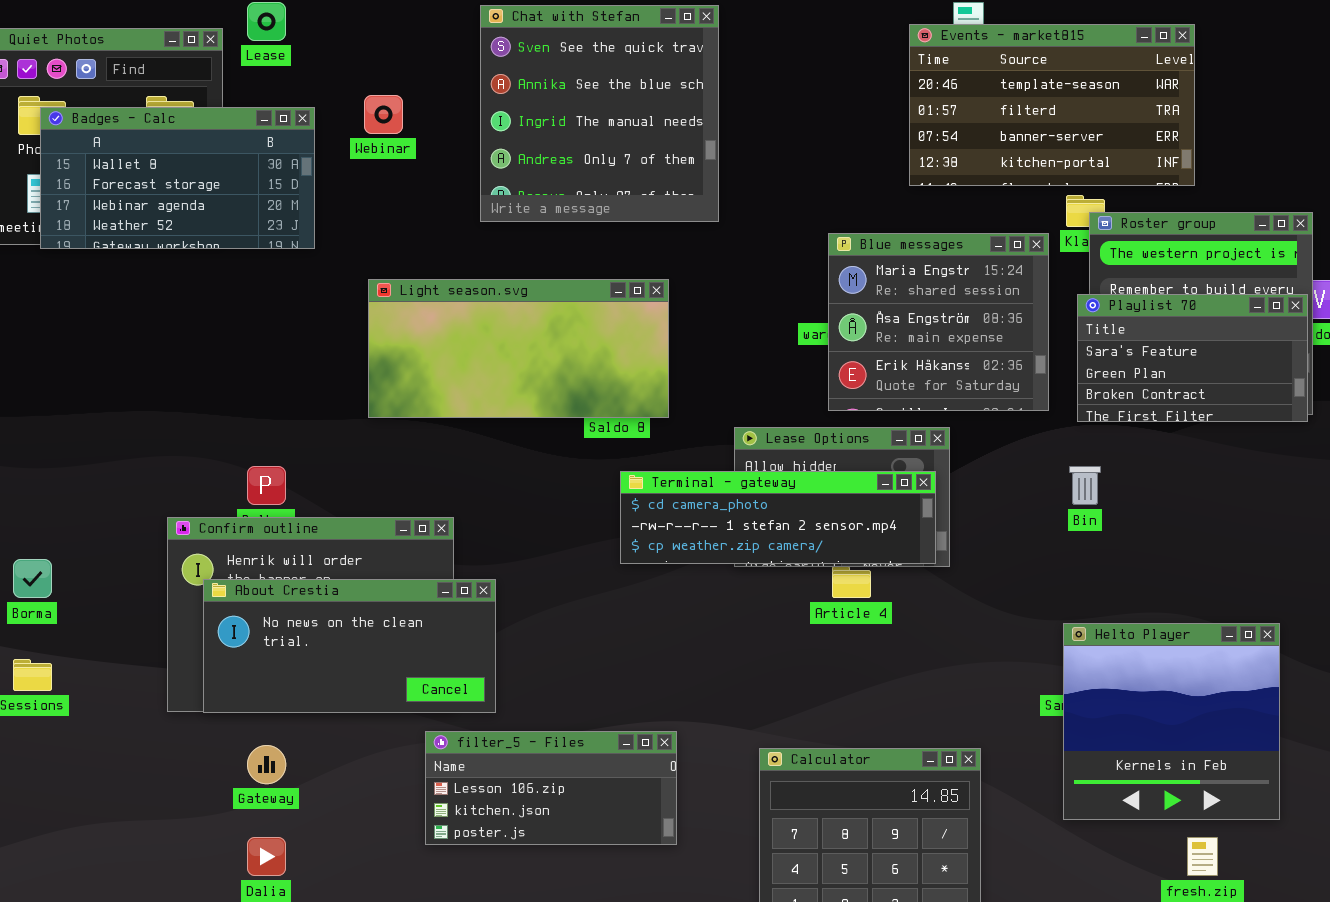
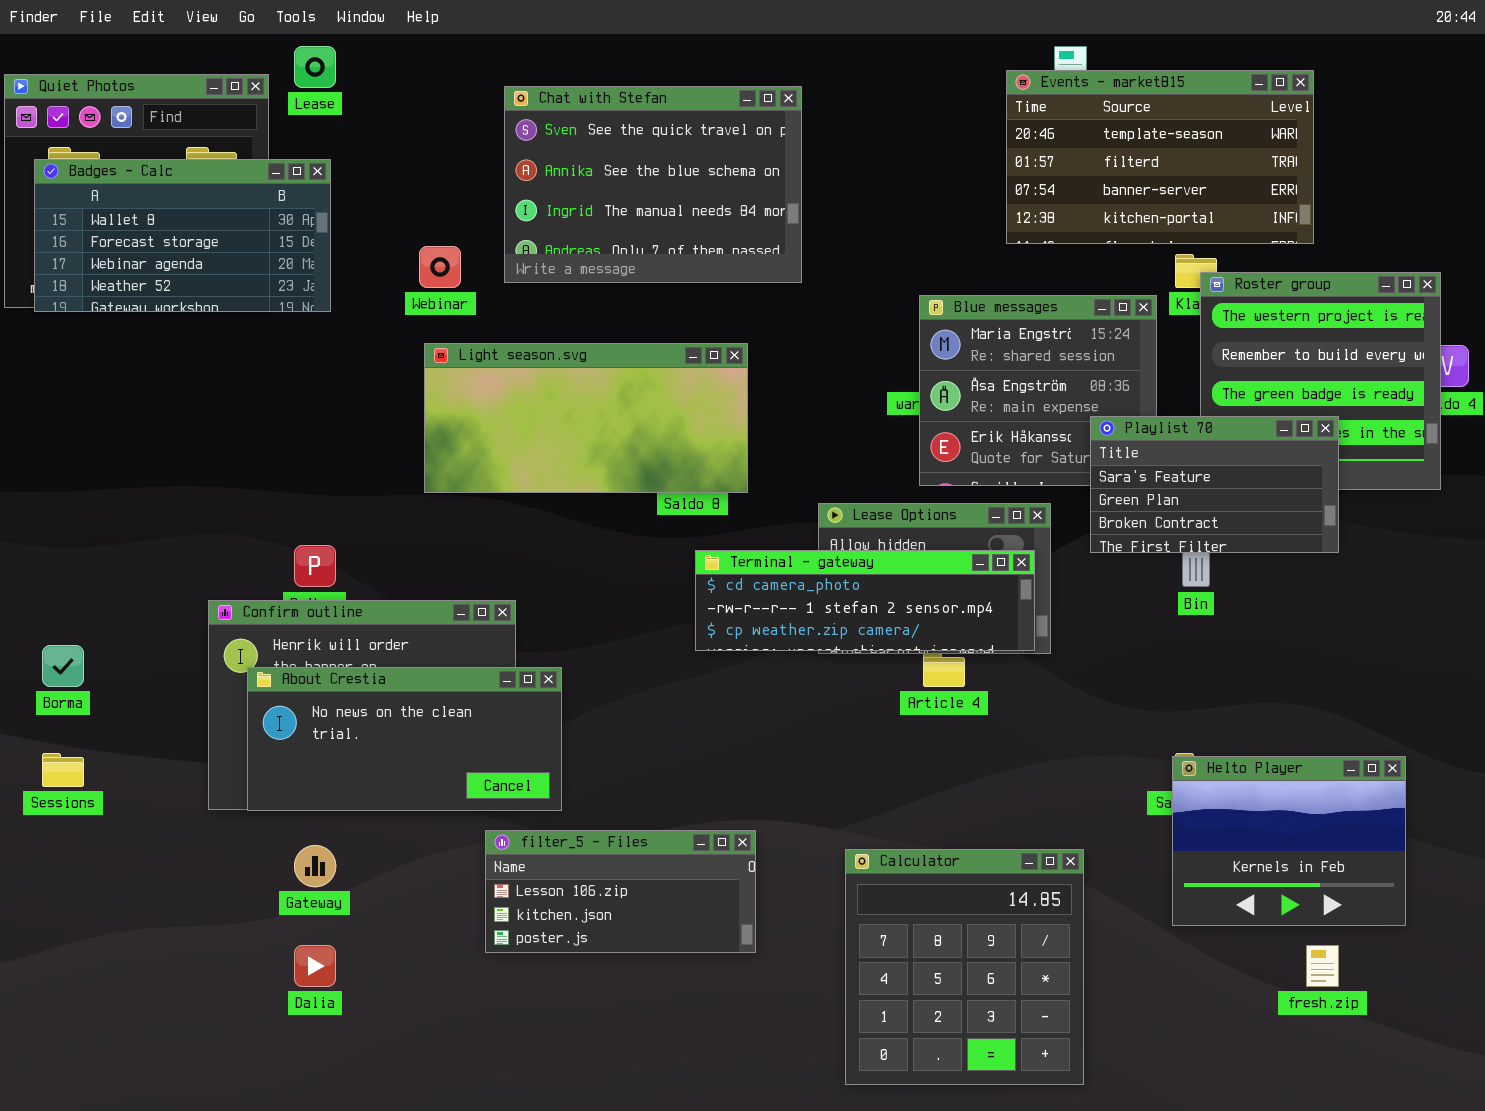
Chat with Stefan: [480,5,719,222] -> [504,86,802,283], resized
Webinar: [364,95,403,134] -> [419,246,461,288], moved
Badges - Calc: [40,107,315,249] -> [34,159,331,312], moved
Playlist 70: [1077,294,1308,422] -> [1090,416,1339,553], moved
Helto Player: [1063,623,1280,820] -> [1172,756,1406,926], resized

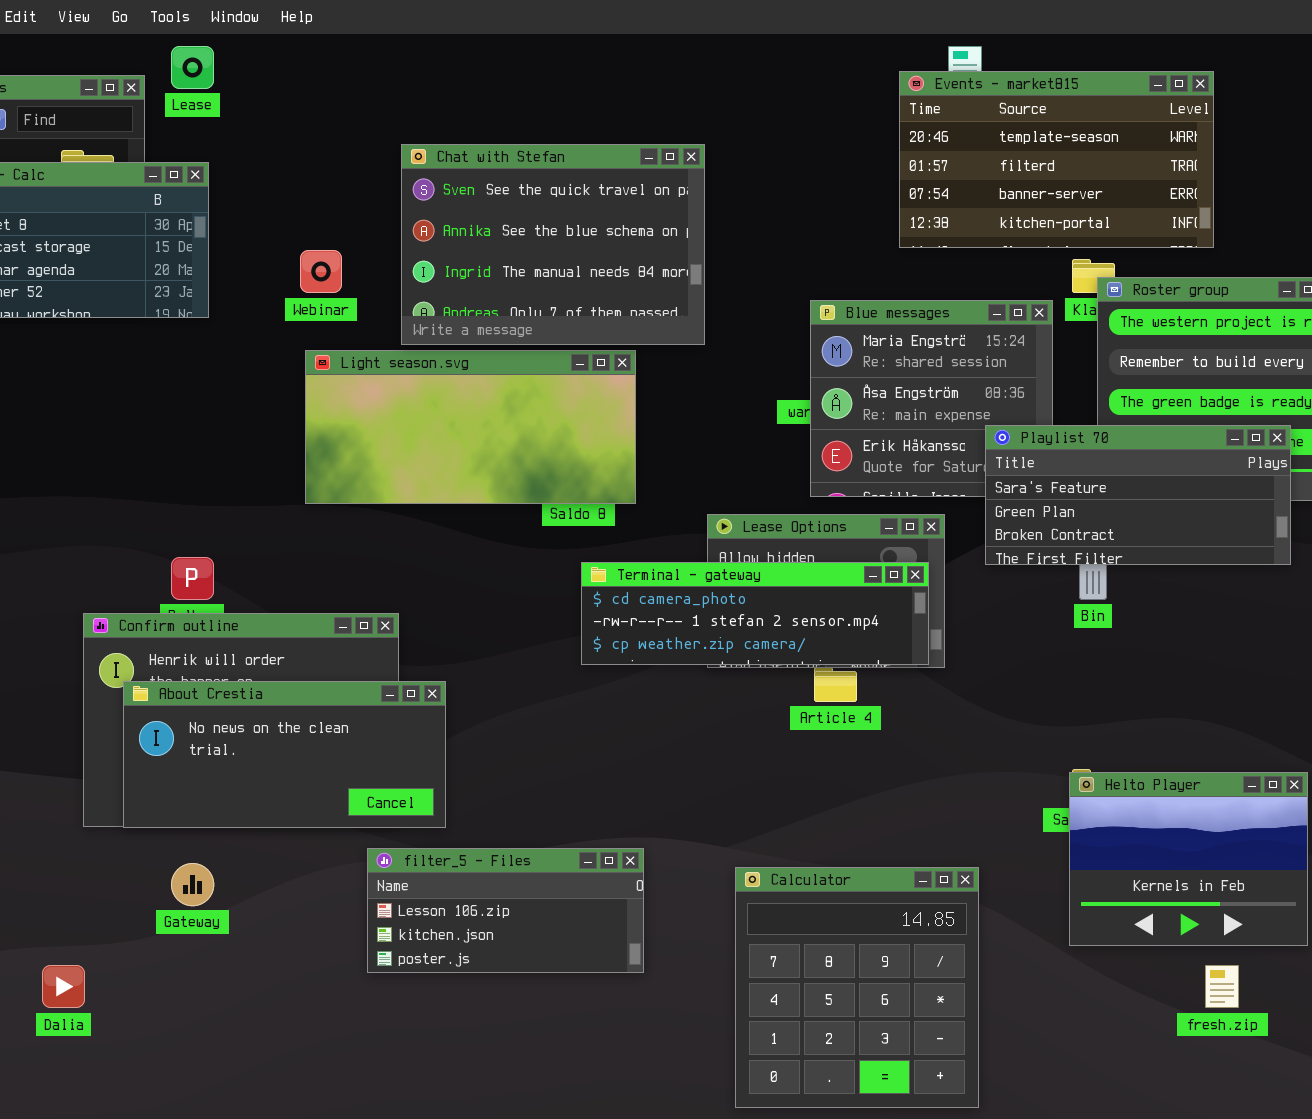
Chat with Stefan: [504,86,802,283] -> [401,144,705,345], moved
Playlist 70: [1090,416,1339,553] -> [985,425,1291,565], resized
Dalia: [294,945,336,987] -> [42,965,85,1008], moved

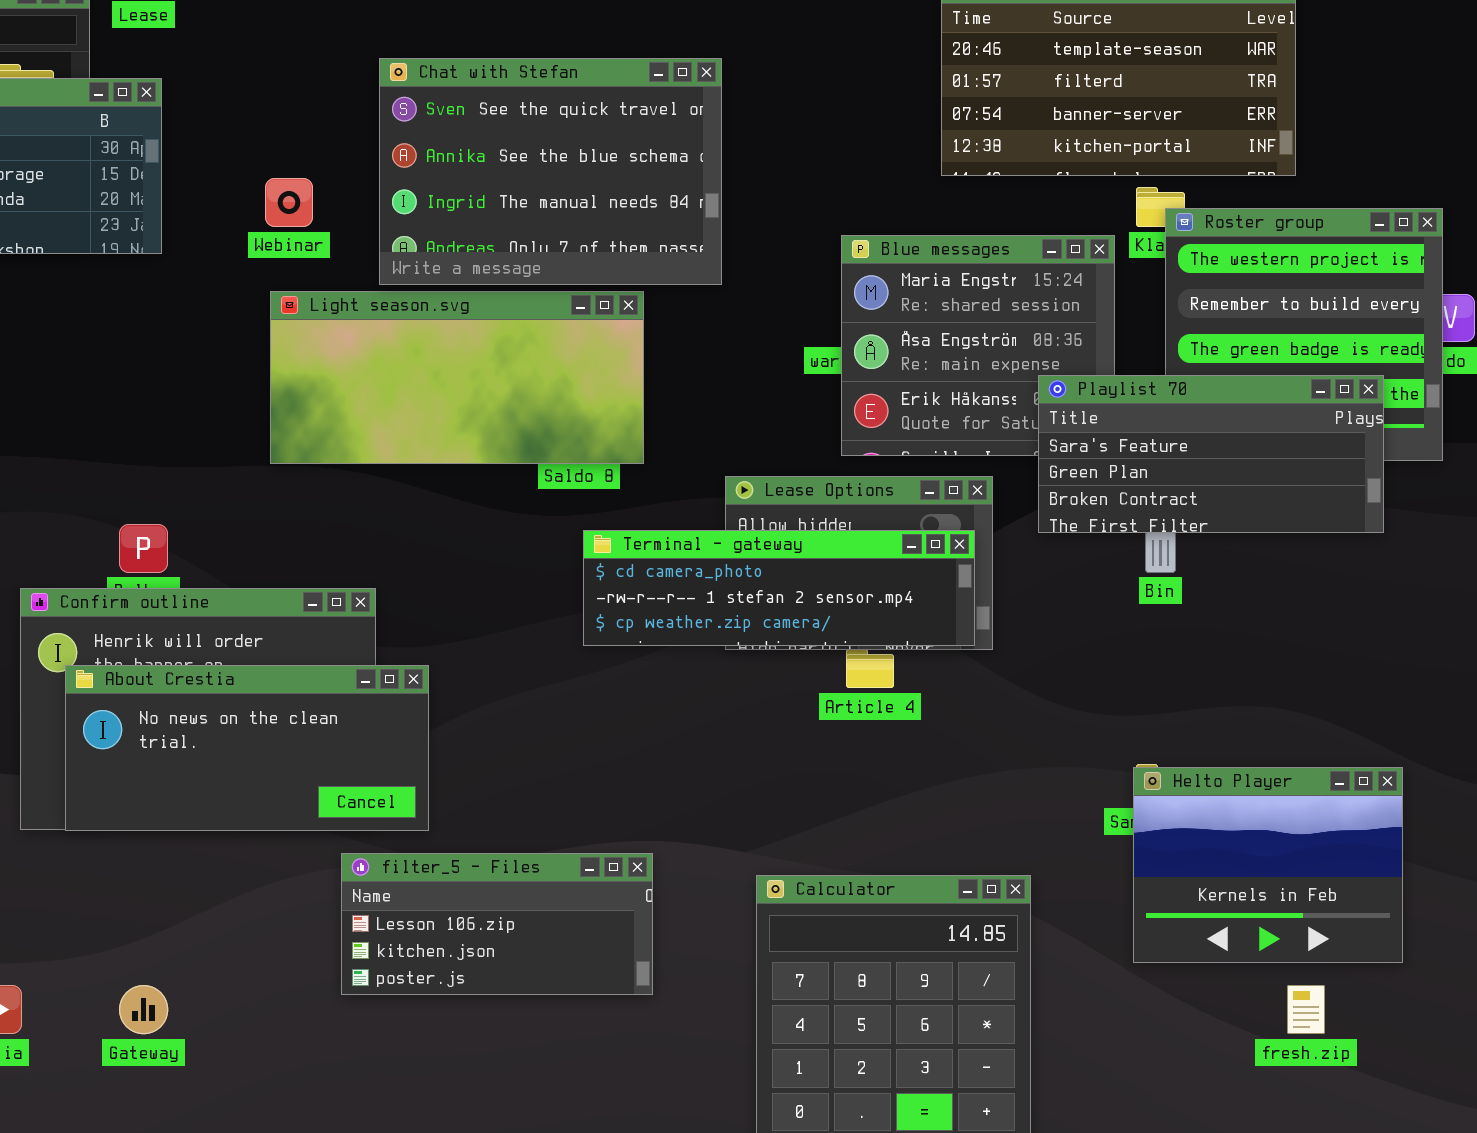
Gateway: [171,863,214,906] -> [119,985,168,1034], moved

